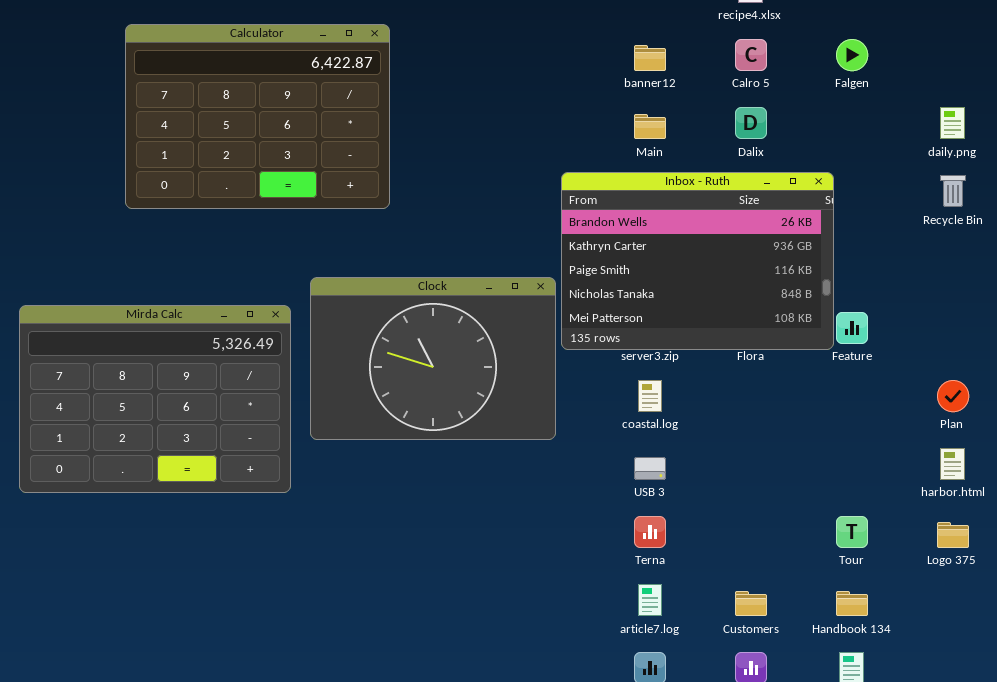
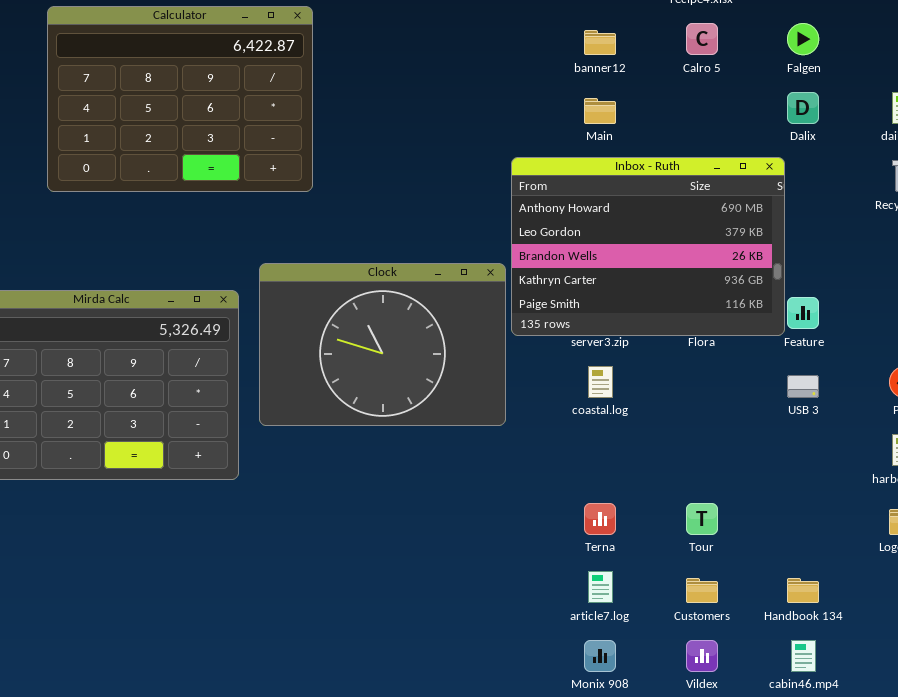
Calculator: [125,24,390,209] -> [47,6,313,192], moved
Dalix: [735,107,767,139] -> [787,92,819,124], moved
Inbox - Ruth: [561,172,834,350] -> [511,157,785,336], scrolled up 2 rows
USB 3: [634,457,666,480] -> [787,375,819,398], moved
Tour: [836,516,868,548] -> [686,503,718,535], moved

